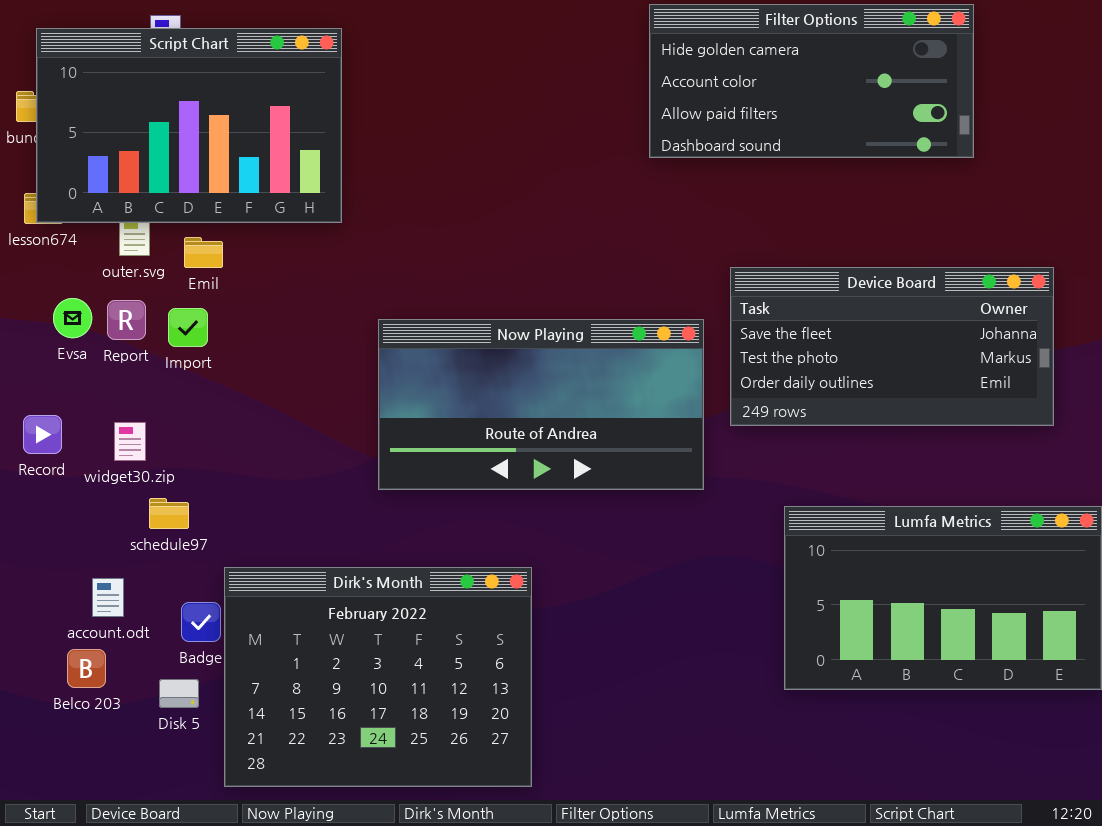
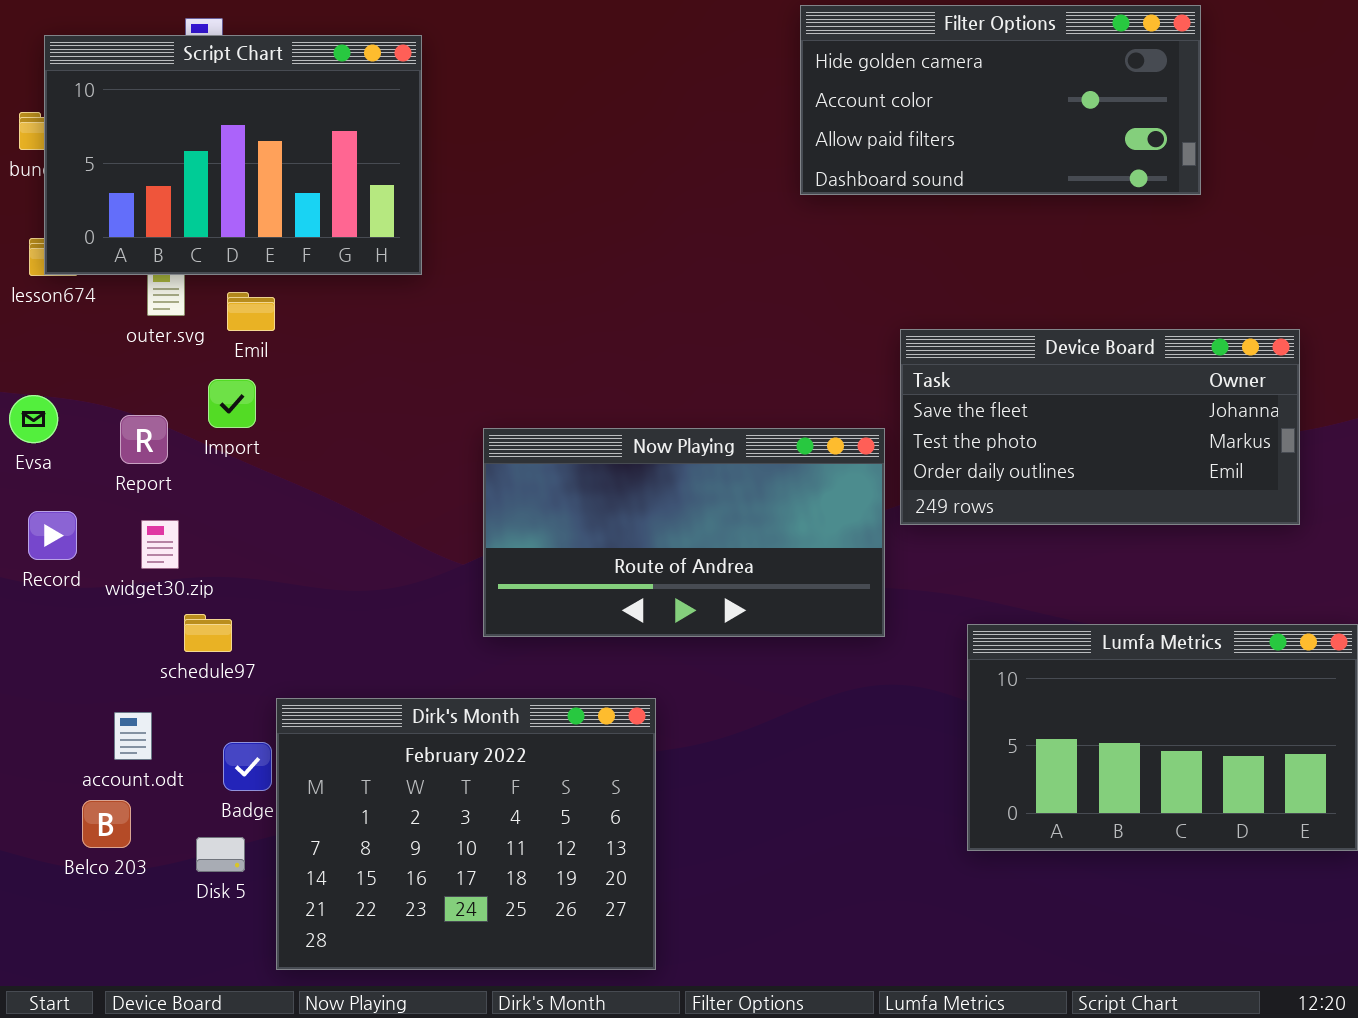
Evsa: [53,298,92,338] -> [9,395,58,443], moved
Report: [107,300,146,340] -> [120,415,168,464], moved
Now Playing: [378,319,704,490] -> [483,428,885,637], moved

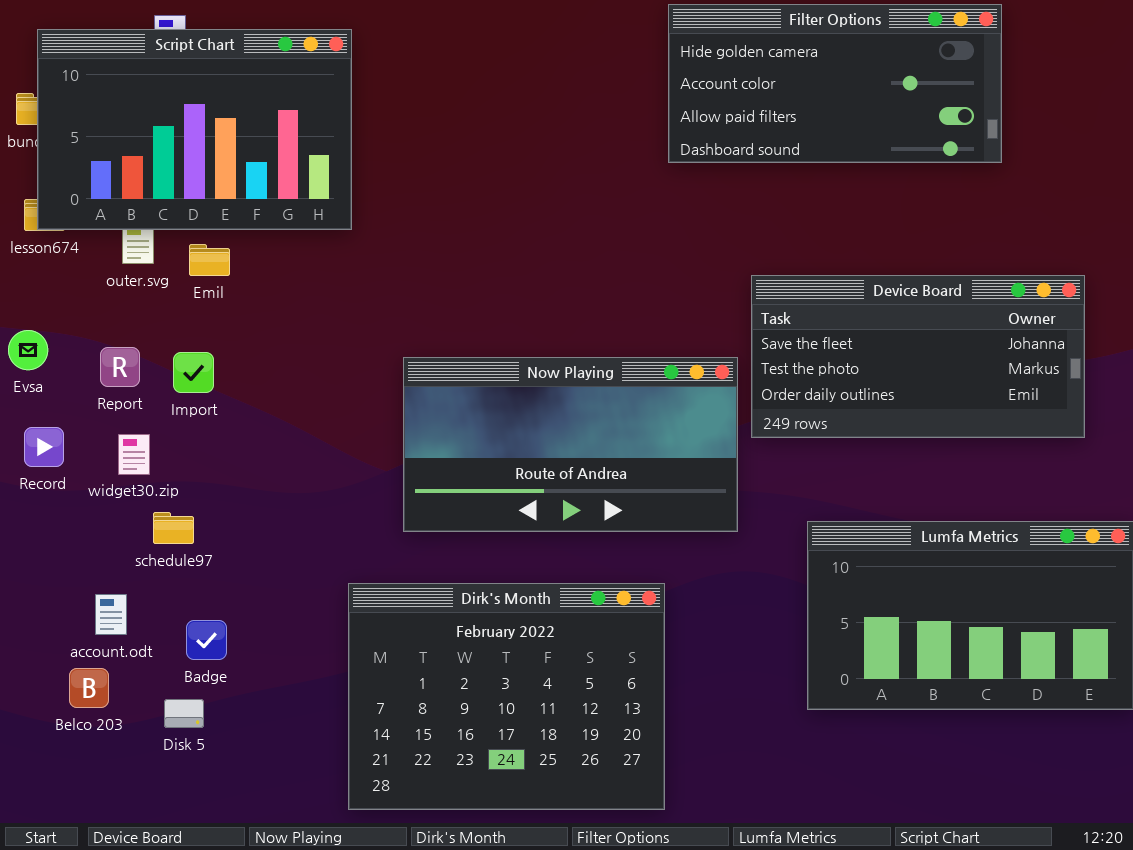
Import: [208,379,256,428] -> [173,352,214,393], moved
Dirk's Month: [276,698,656,970] -> [348,583,665,810], moved

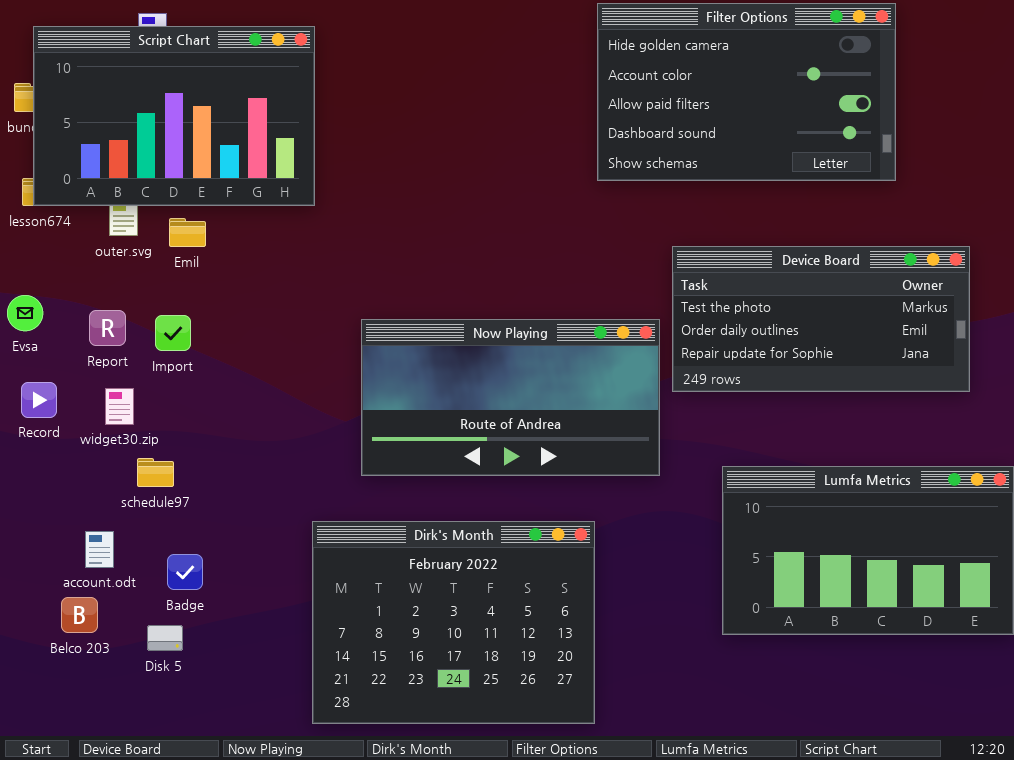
Filter Options: [668,4,1002,163] -> [597,3,896,181], resized
Device Board: [751,275,1085,438] -> [672,246,970,392], scrolled down 1 row

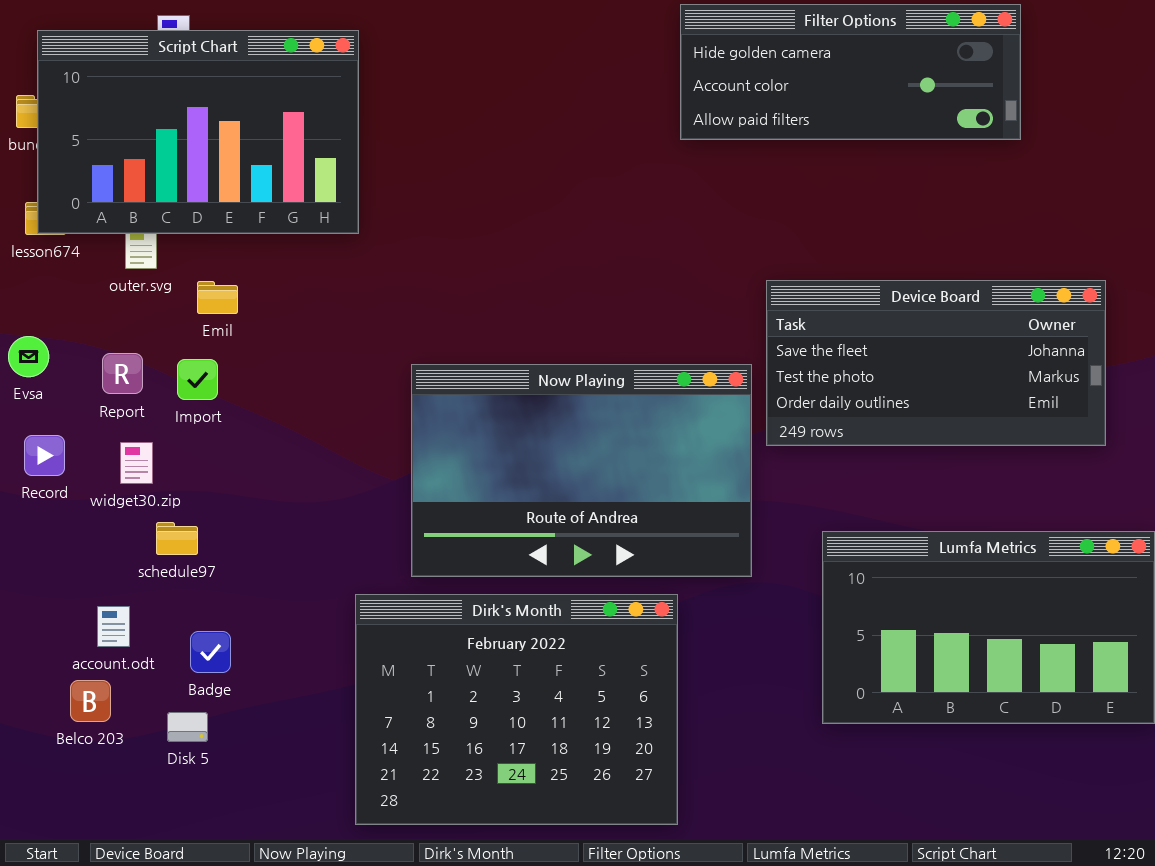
Filter Options: [597,3,896,181] -> [680,4,1021,140], resized
Emil: [169,218,206,247] -> [197,281,238,314], moved
Device Board: [672,246,970,392] -> [766,280,1106,446], scrolled up 1 row
Now Playing: [361,319,660,476] -> [411,364,752,577], resized

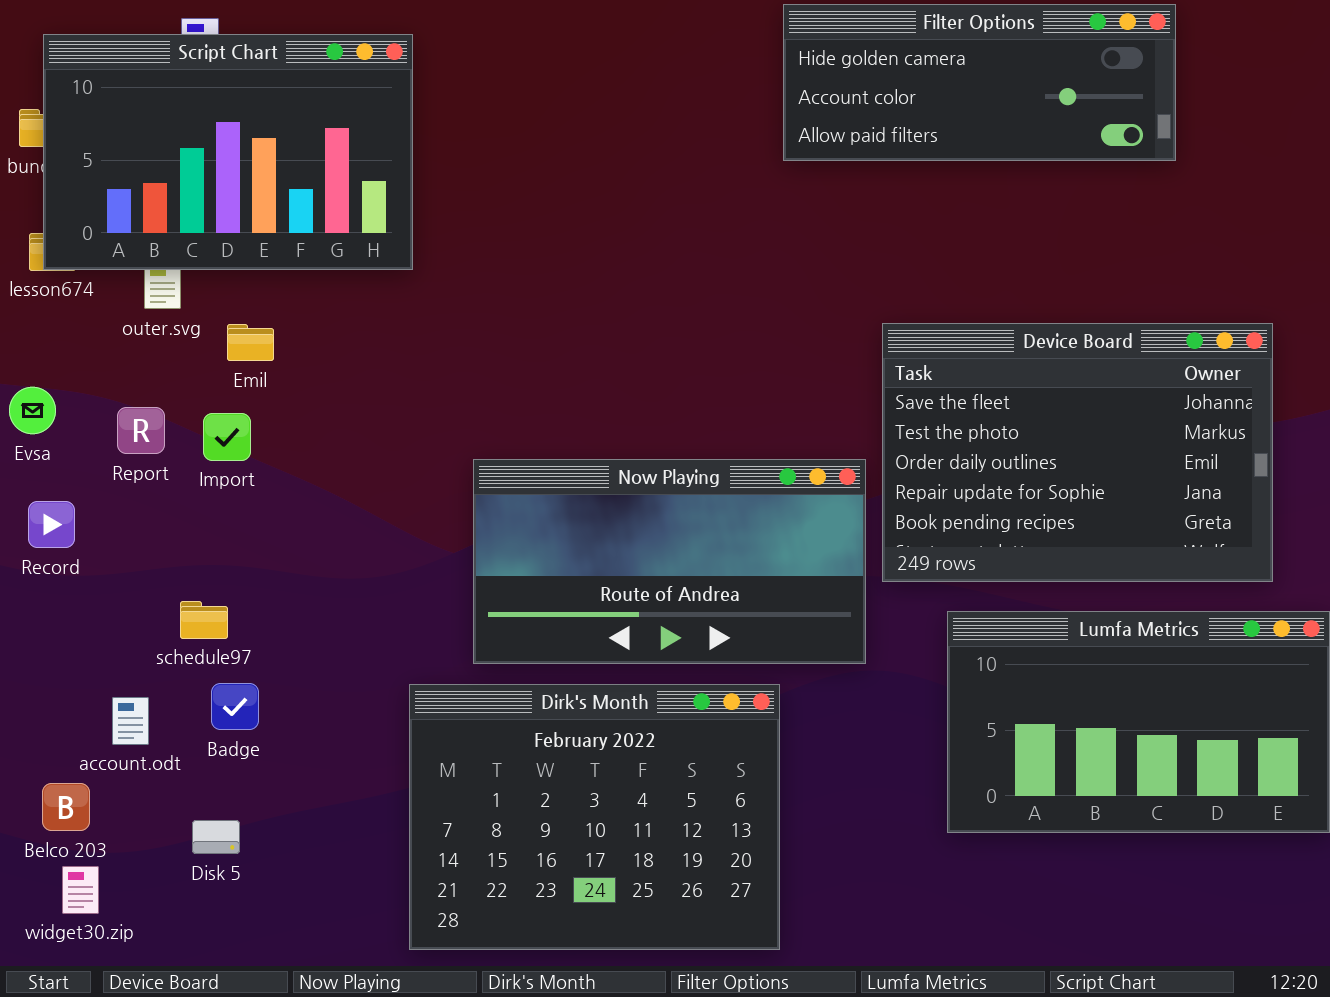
Device Board: [766,280,1106,446] -> [882,323,1273,582], resized
Now Playing: [411,364,752,577] -> [473,459,866,664], resized
widget30.zip: [120,442,153,484] -> [62,866,99,914], moved
Badge: [190,631,231,673] -> [211,683,259,730], moved
Belco 203: [70,680,111,722] -> [42,783,90,831], moved

